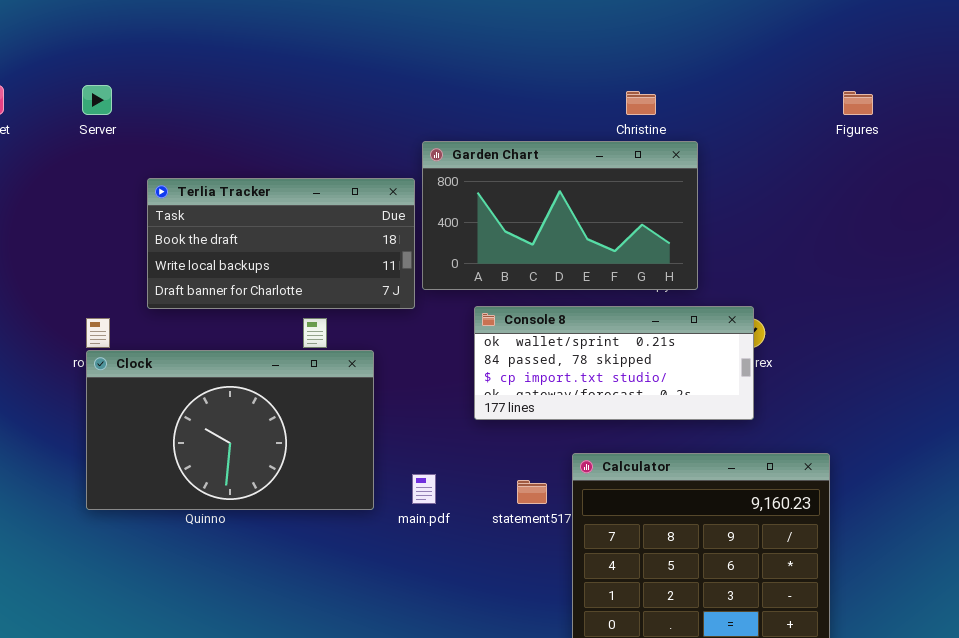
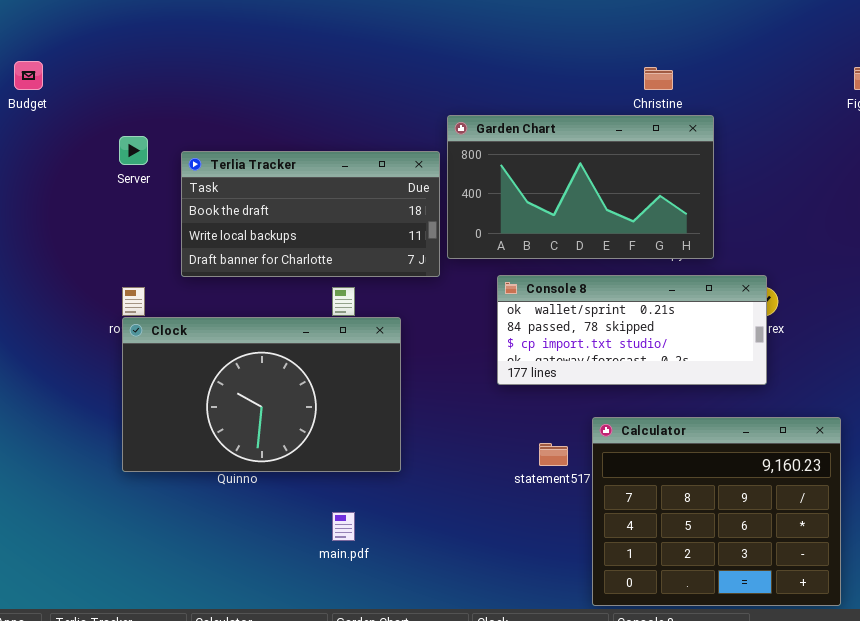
Server: [82,85,112,115] -> [119,136,148,165], moved
main.pdf: [412,474,436,504] -> [332,512,355,541], moved

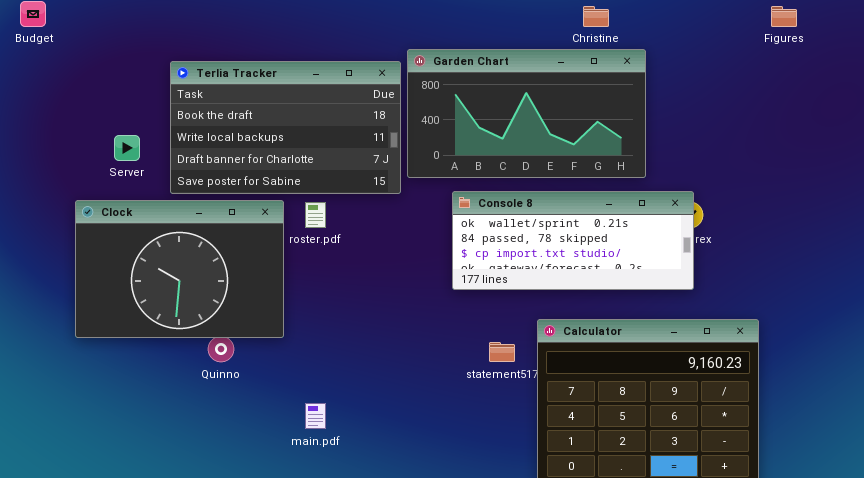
Server: [119,136,148,165] -> [114,135,140,161], moved
Terlia Tracker: [181,151,440,277] -> [170,61,401,194], resized
Clock: [122,317,401,472] -> [75,200,284,338], moved, resized

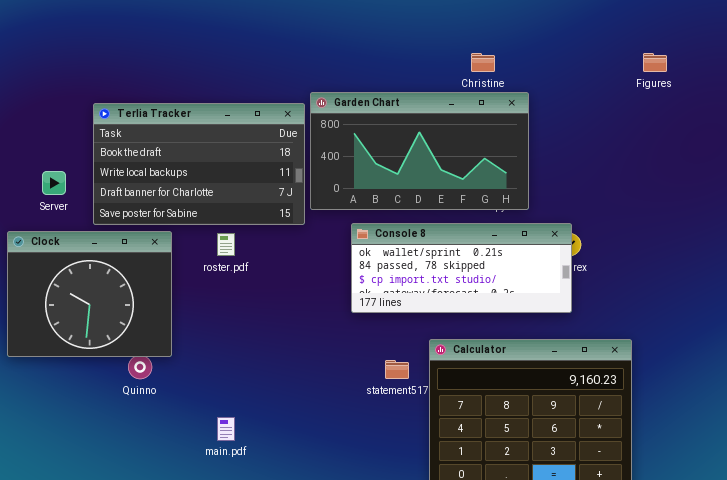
Clock: [75,200,284,338] -> [7,231,172,357], resized

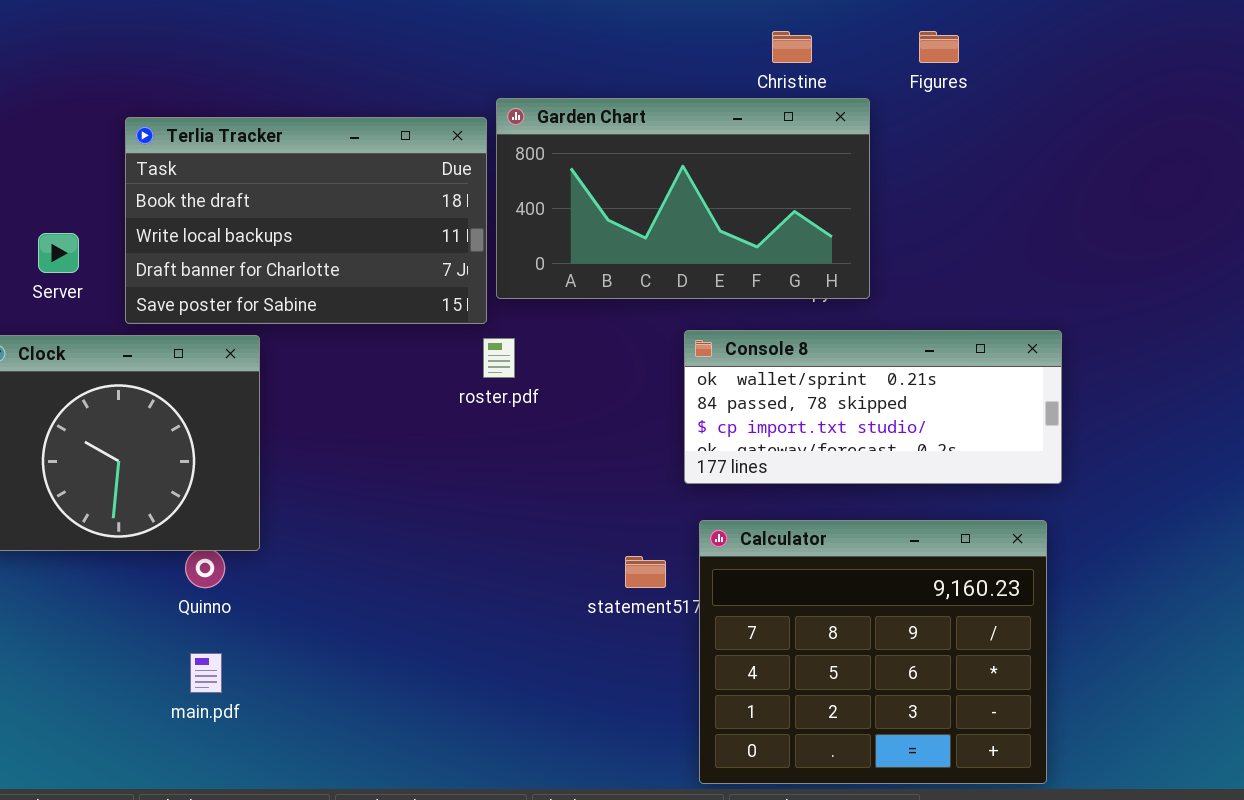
Figures: [643,53,667,72] -> [919,31,959,63], moved
Console 8: [351,223,572,313] -> [684,330,1062,484], moved
roster.pdf: [217,233,235,256] -> [483,338,515,378], moved
main.pdf: [217,417,235,441] -> [190,653,222,693], moved

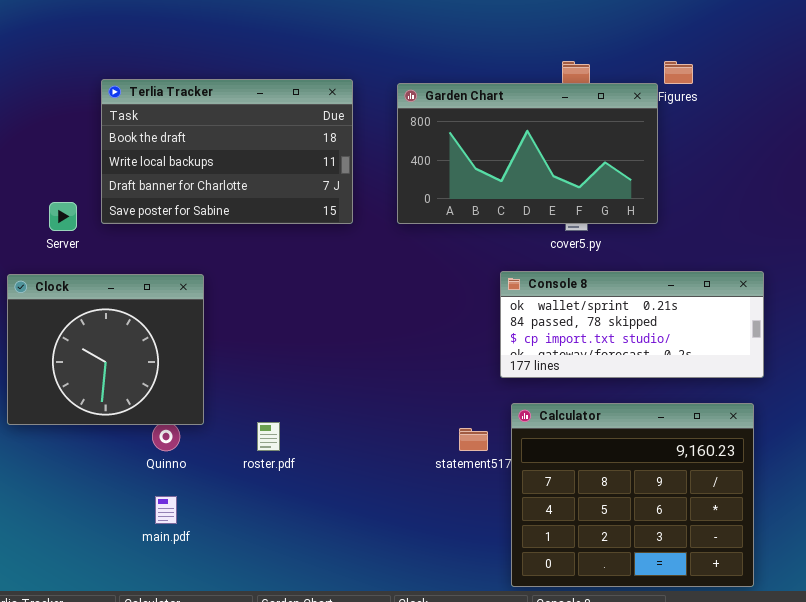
Garden Chart: [496,98,870,299] -> [397,83,658,224], moved
Terlia Tracker: [125,117,487,324] -> [101,79,353,224], moved
roster.pdf: [483,338,515,378] -> [257,422,280,451], moved

